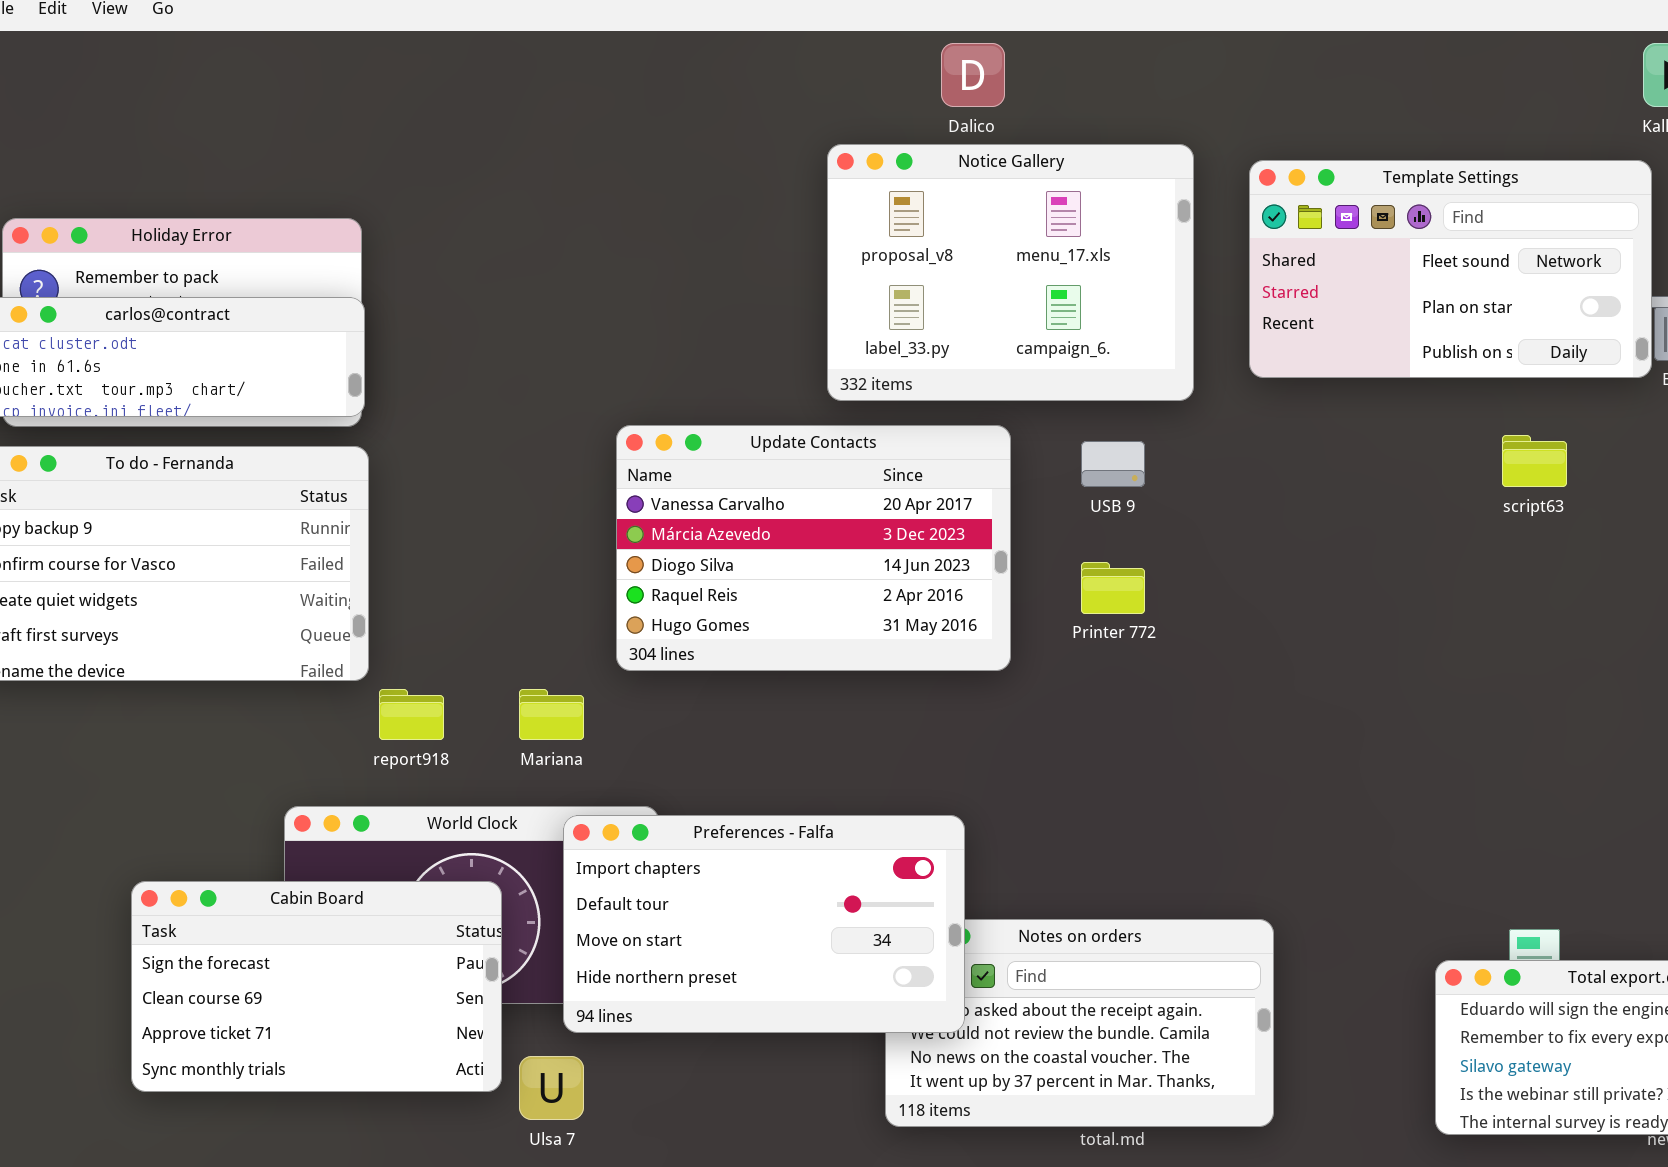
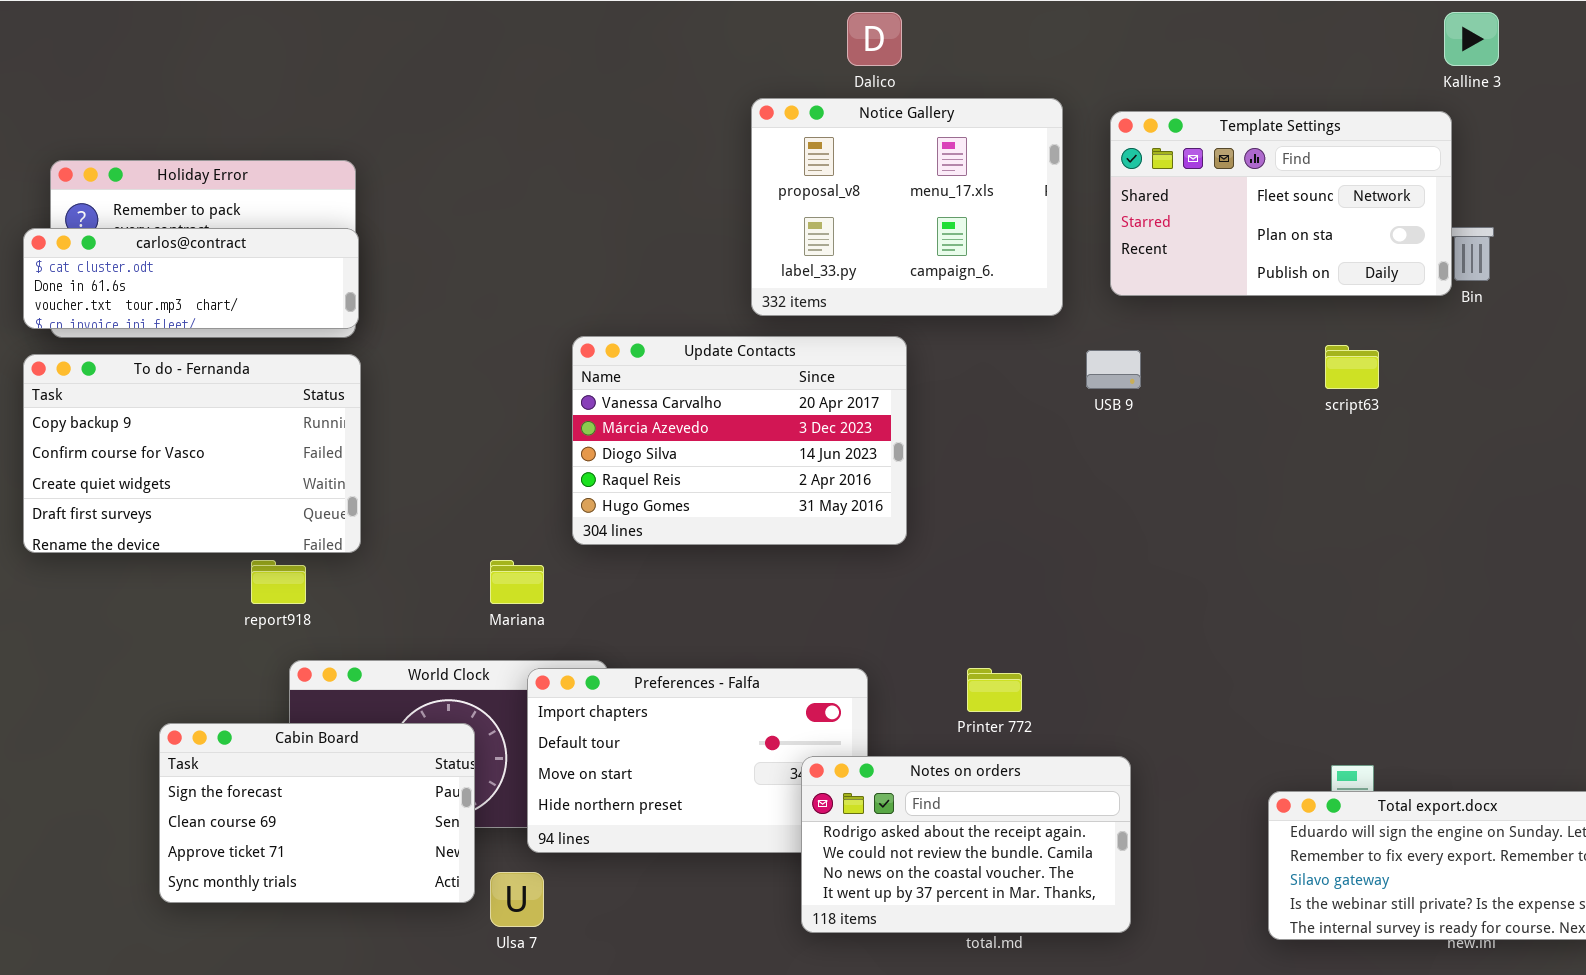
USB 9: [1081,441,1145,487] -> [1086,350,1141,389], moved
Printer 772: [1081,562,1145,614] -> [967,668,1022,712], moved
report918: [379,689,444,740] -> [251,560,306,604], moved
Notes on orders: [885,919,1274,1127] -> [801,756,1131,933], raised

